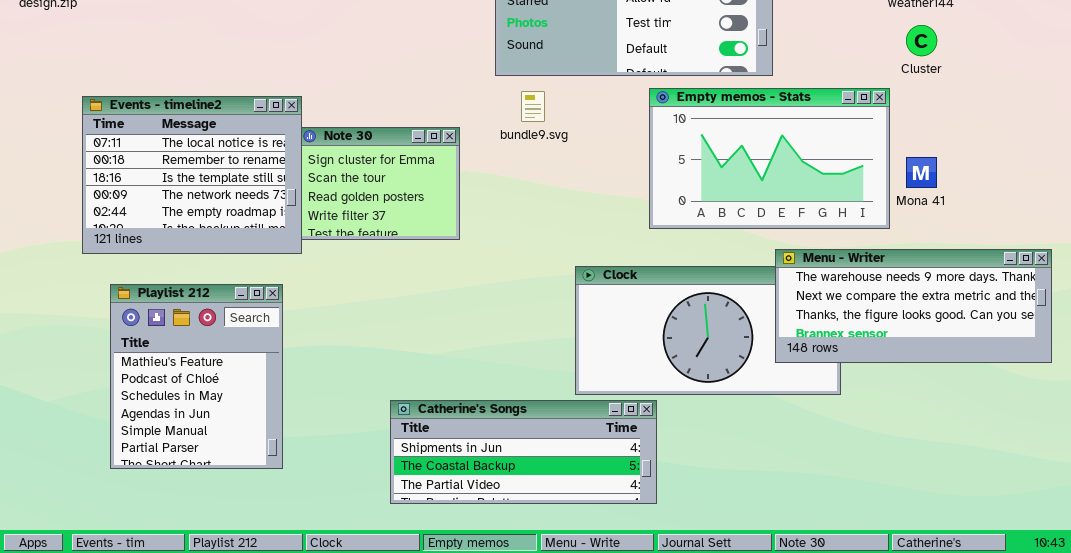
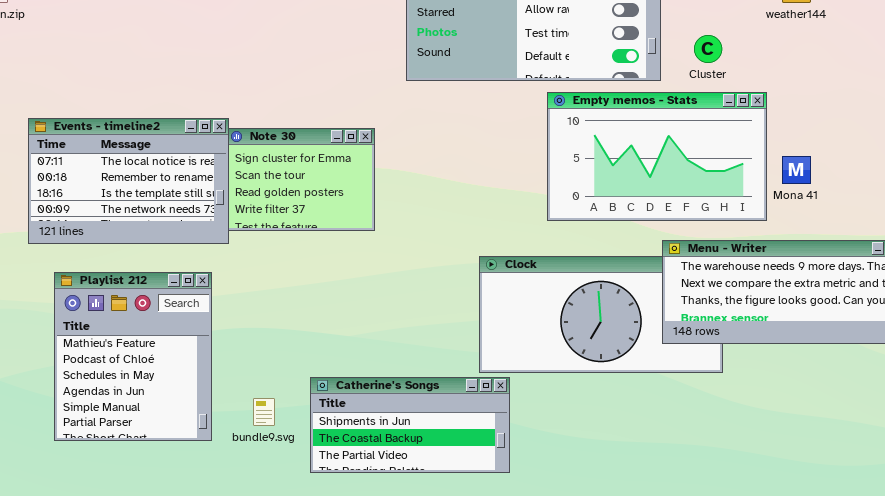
Cluster: [906,25,937,56] -> [694,35,722,63], moved
bundle9.svg: [521,91,545,122] -> [253,398,275,426], moved
Events - timeline2: [82,96,302,254] -> [28,118,229,244], resized
Catherine's Songs: [390,400,657,504] -> [310,377,510,473], resized

